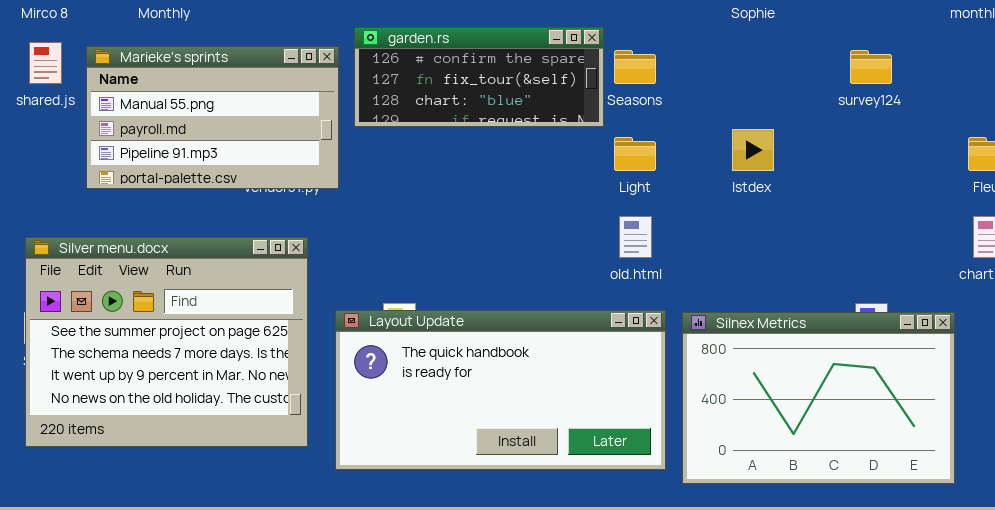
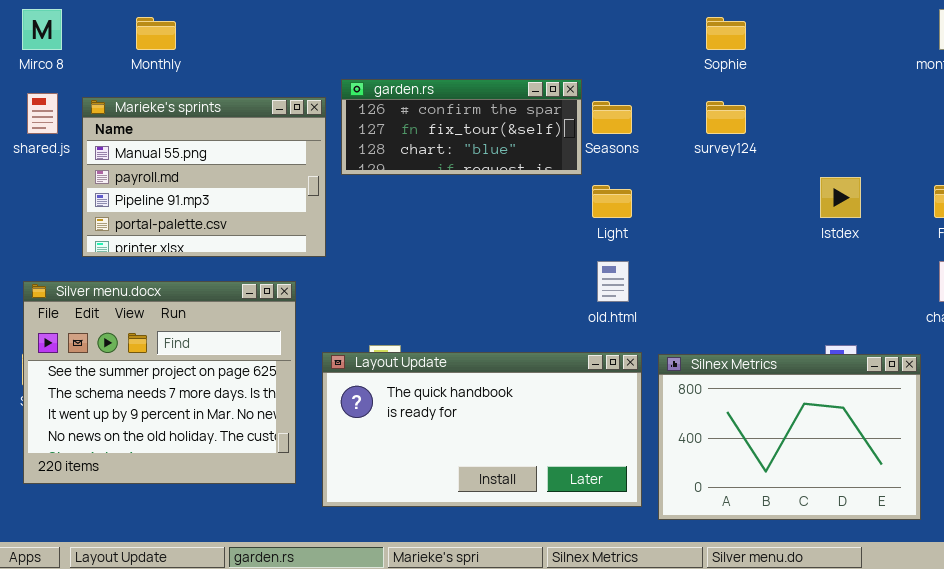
Marieke's sprints: [86,46,339,189] -> [82,97,326,257], resized
survey124: [850,50,892,84] -> [706,101,746,134], moved
Istdex: [732,129,774,171] -> [820,177,861,218], moved

